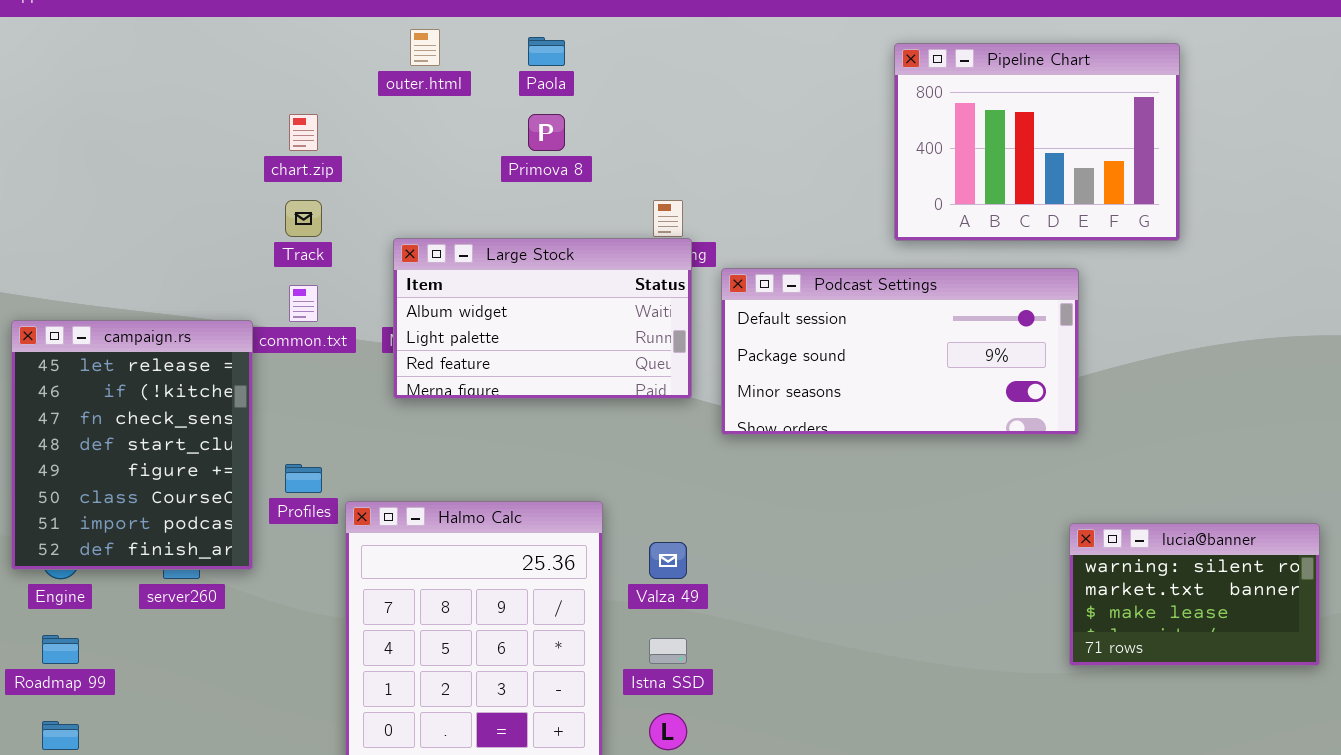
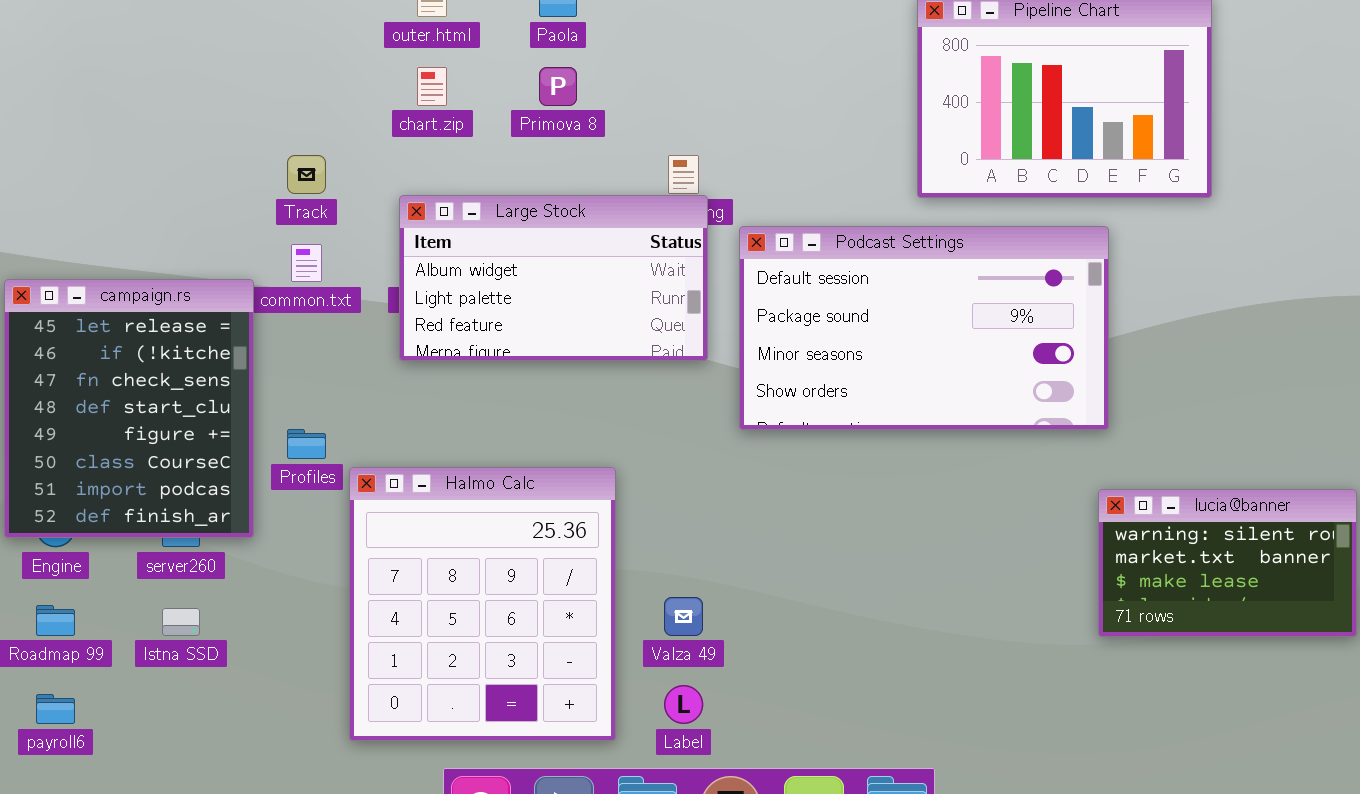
chart.zip: [289,114,318,151] -> [417,67,447,106], moved
Podcast Settings: [721,268,1079,435] -> [739,226,1109,430], resized
Valza 49: [649,542,687,579] -> [664,597,703,636], moved
Istna SSD: [649,638,687,664] -> [162,608,200,636], moved

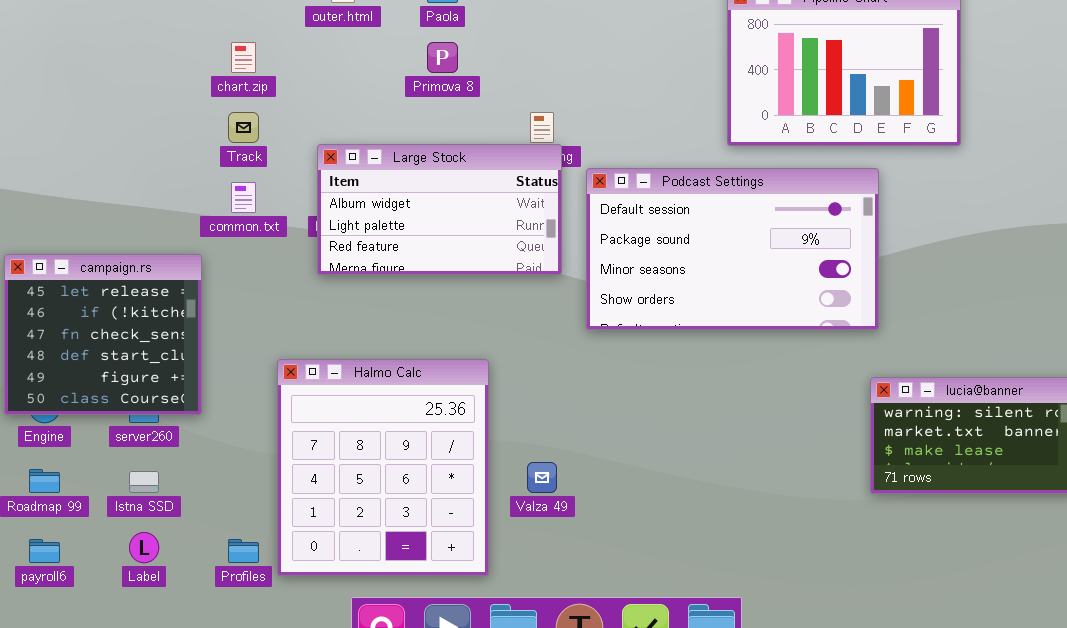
chart.zip: [417,67,447,106] -> [231,42,256,73], moved
campaign.rs: [4,279,254,538] -> [4,254,202,415], resized
Profiles: [287,429,326,459] -> [228,539,259,563], moved
Label: [664,685,703,724] -> [129,532,159,563], moved

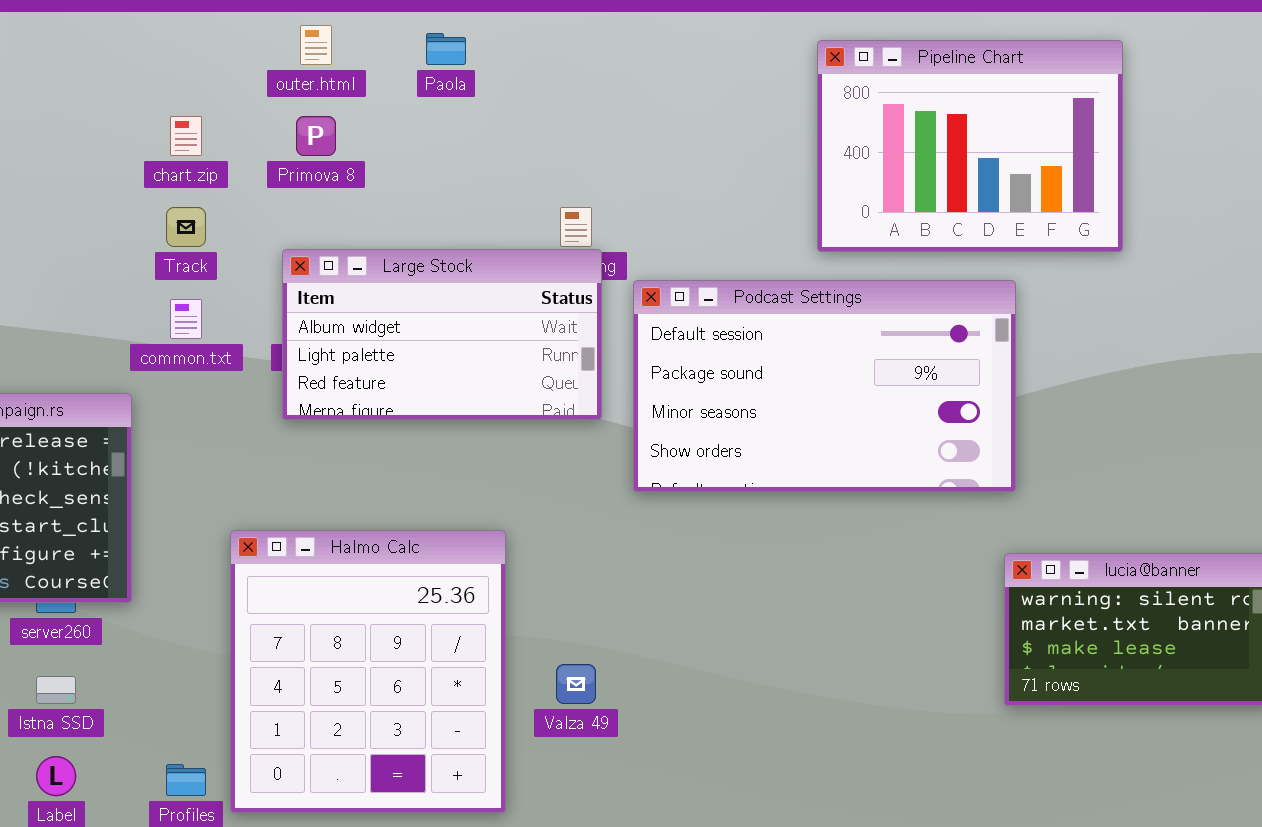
Primova 8: [427,42,458,73] -> [296,116,336,156], moved

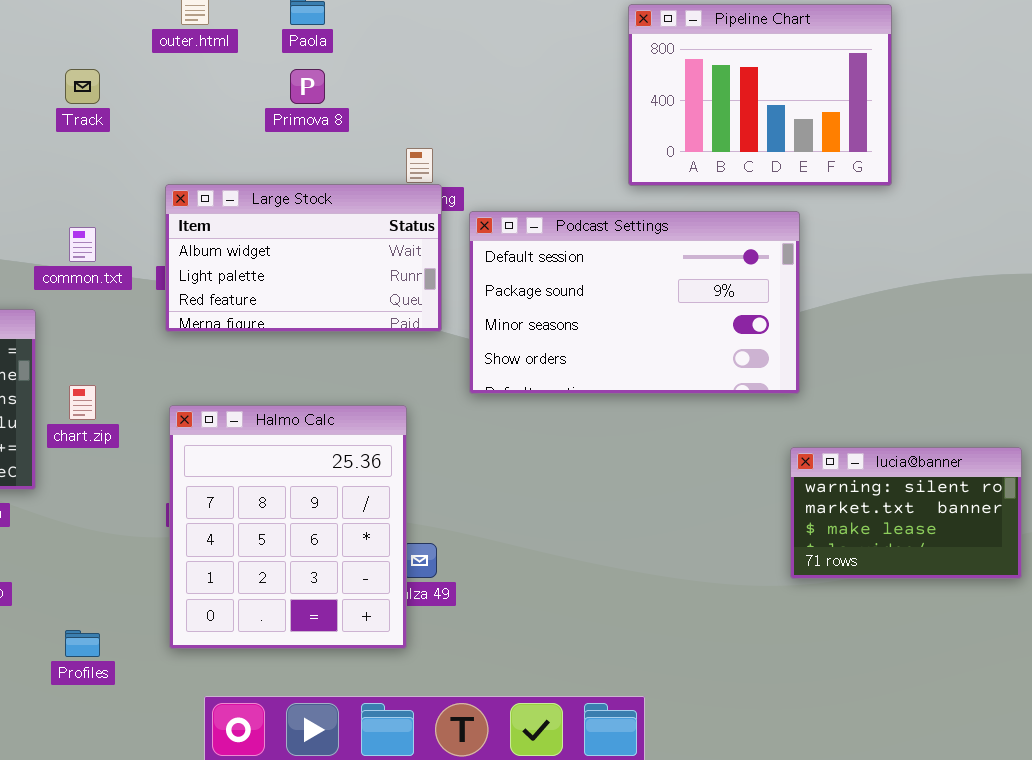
chart.zip: [170,116,202,156] -> [69,385,96,420], moved
Primova 8: [296,116,336,156] -> [290,69,325,104], moved
Track: [166,207,206,247] -> [65,69,100,104], moved
Halmo Calc: [230,530,506,813] -> [169,405,407,649], moved

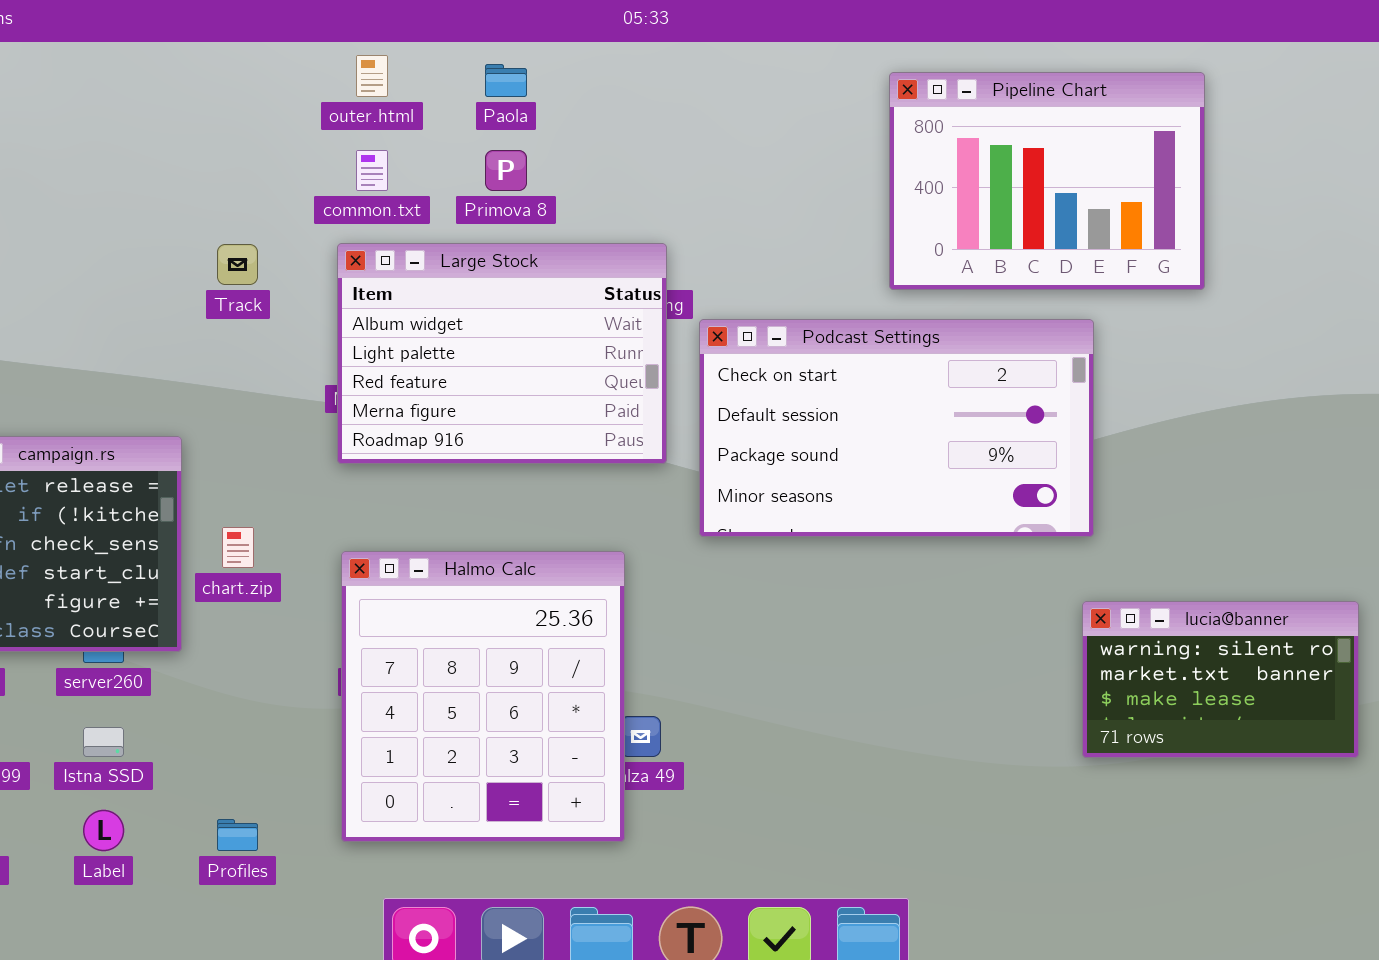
Track: [65,69,100,104] -> [217,244,258,285], moved
Large Stock: [165,184,442,332] -> [337,243,667,464], resized
Podcast Settings: [469,211,800,394] -> [699,319,1094,537], scrolled up 1 row
common.txt: [69,227,96,262] -> [356,150,388,191], moved

